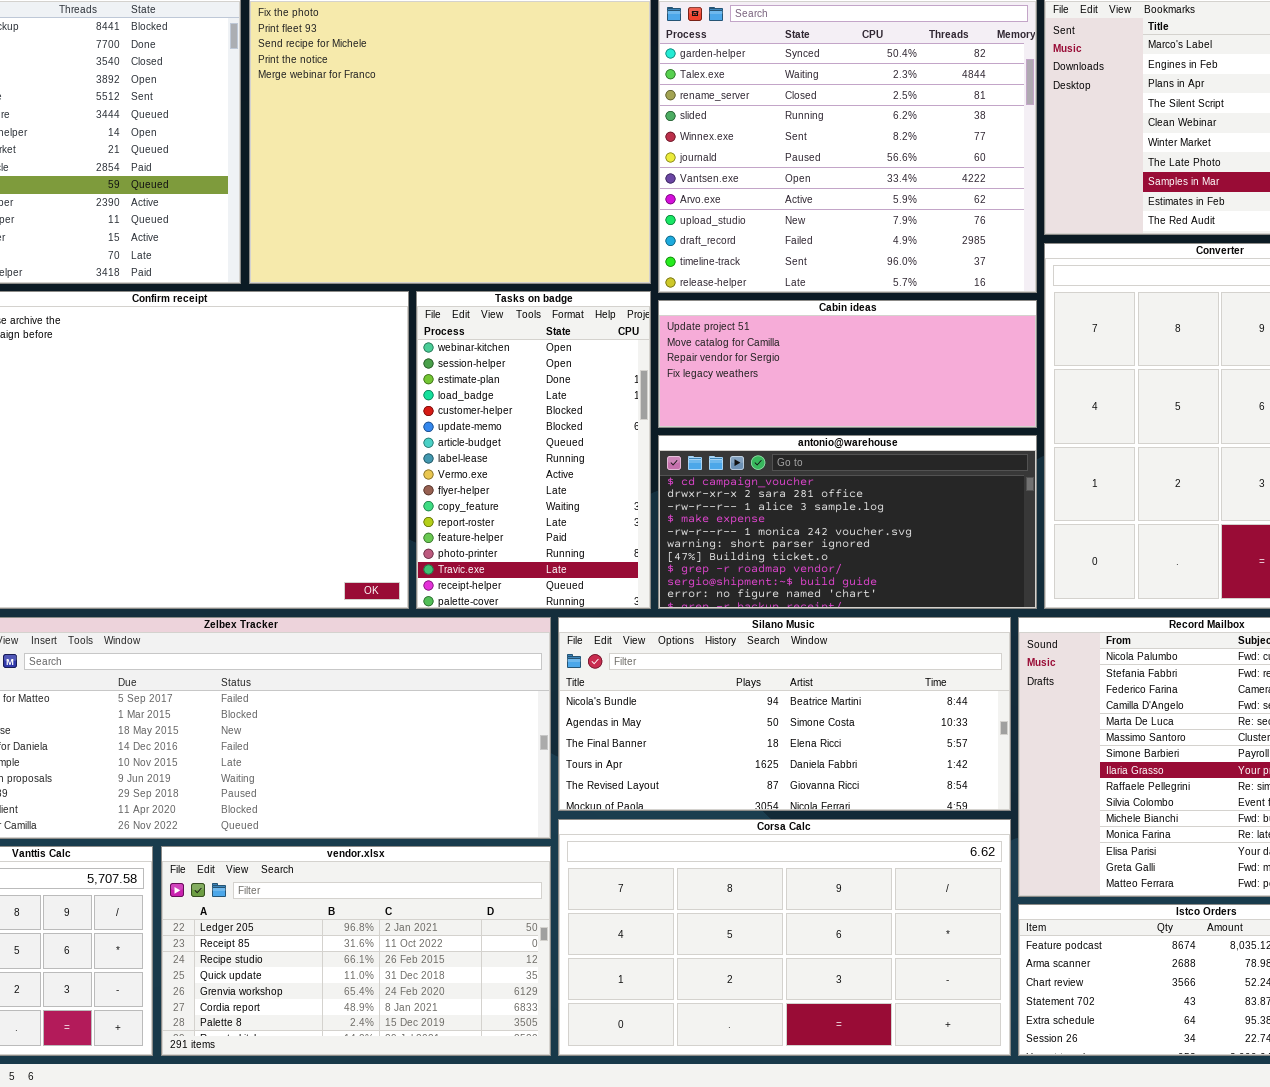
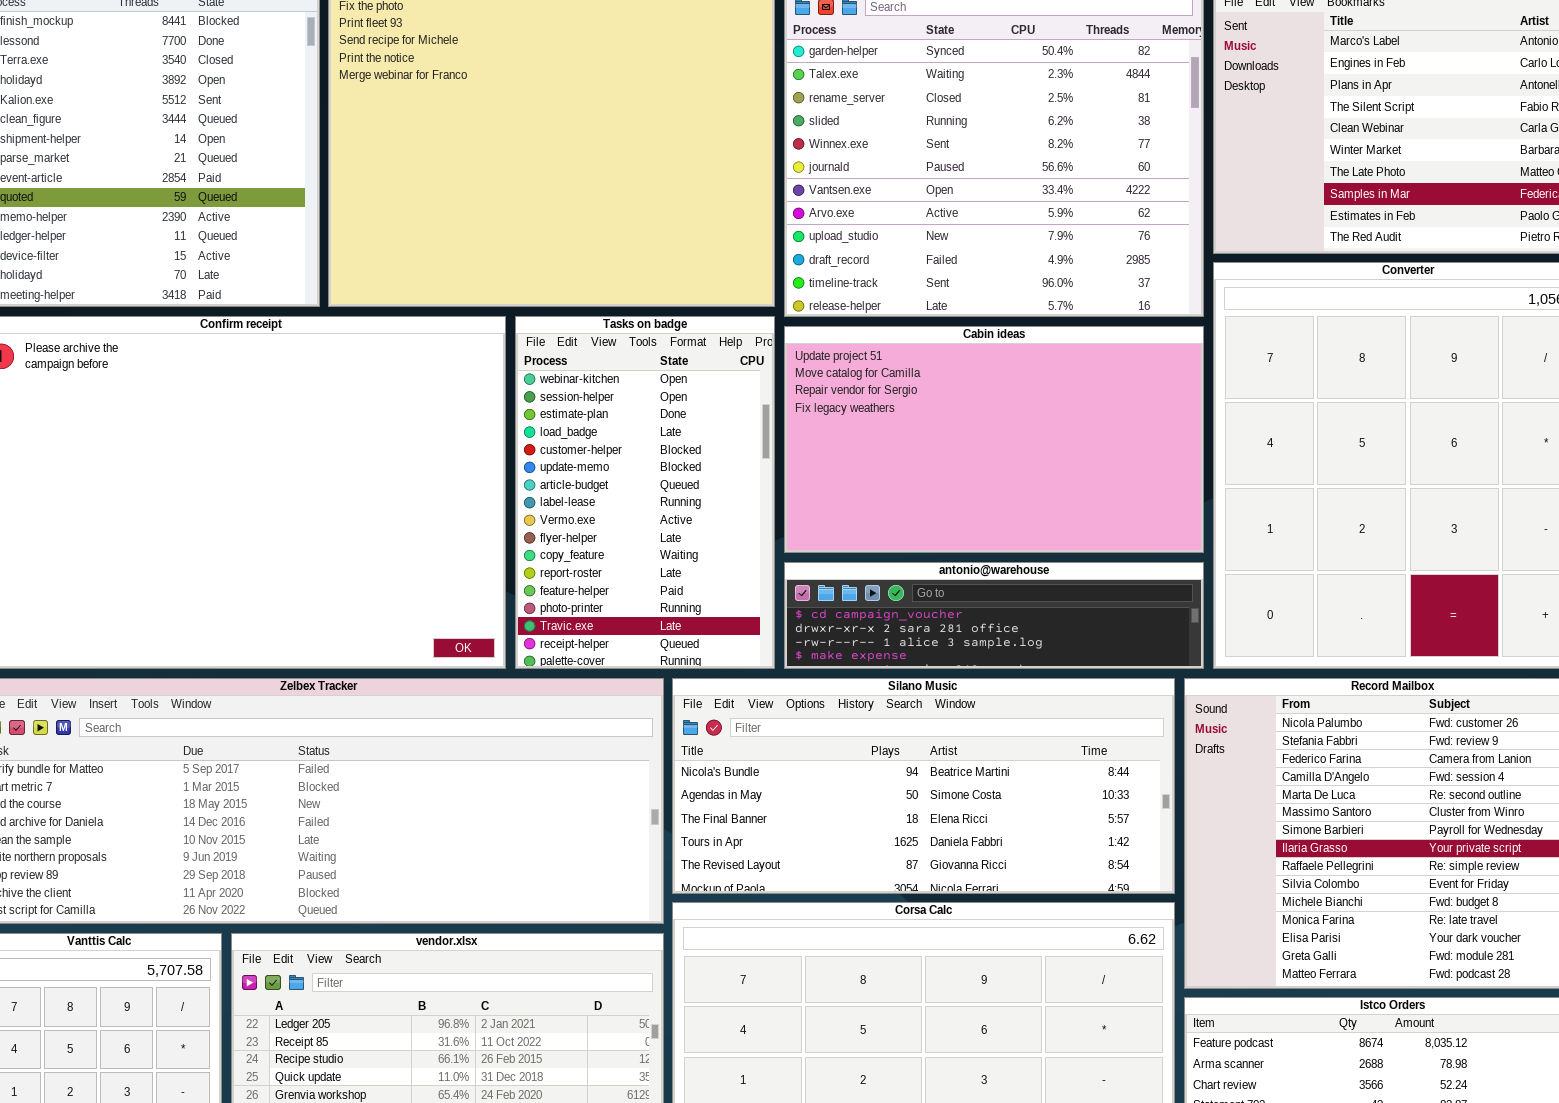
Cabin ideas: [658,300,1037,428] -> [784,326,1204,553], resized
antonio@warehouse: [658,435,1037,609] -> [784,562,1204,669], resized

